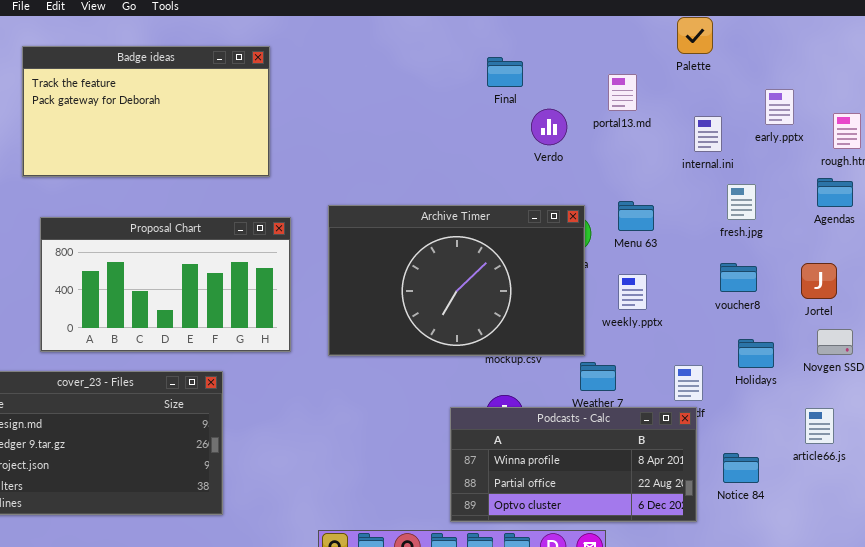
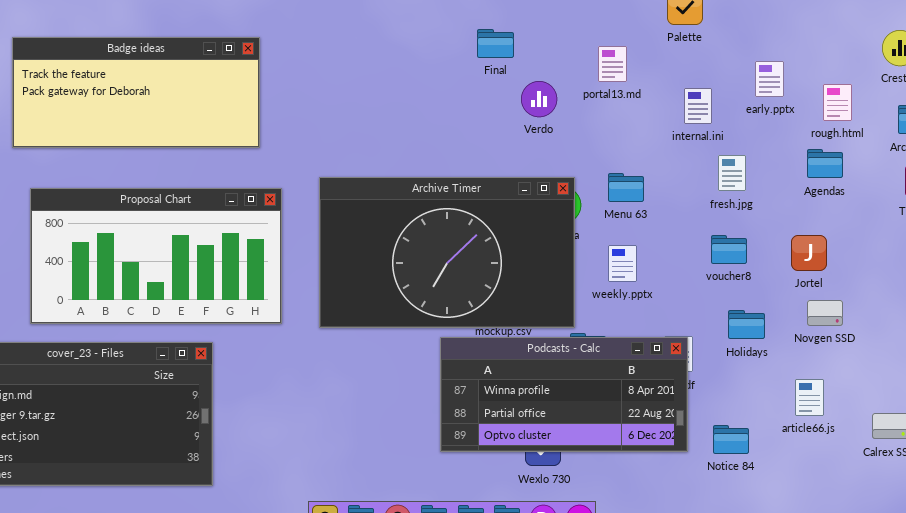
Badge ideas: [22,46,270,177] -> [12,37,260,148], resized
Podcasts - Calc: [450,407,697,522] -> [440,337,688,452], moved

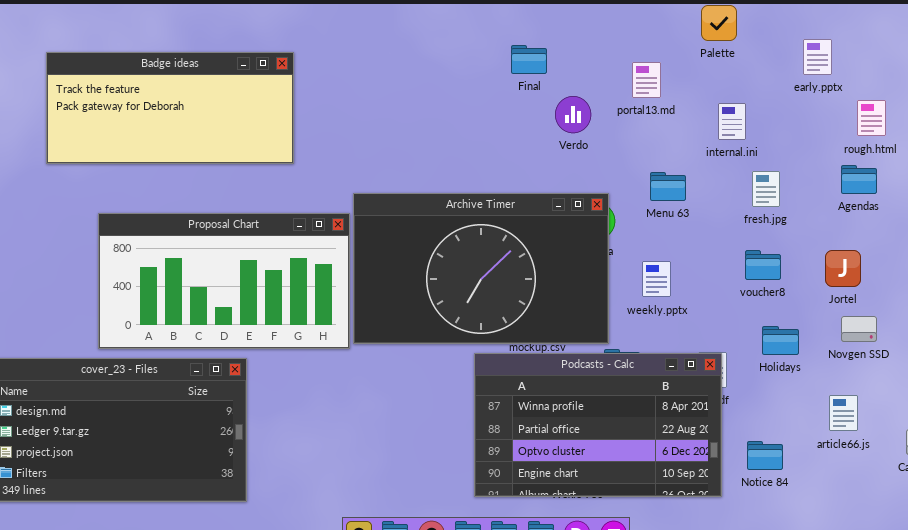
early.pptx: [755,61,784,97] -> [803,39,832,75], moved
Menu 63: [608,173,644,202] -> [650,172,686,201], moved
Proposal Chart: [30,188,282,324] -> [98,213,350,349], moved
Podcasts - Calc: [440,337,688,452] -> [474,353,722,497], resized

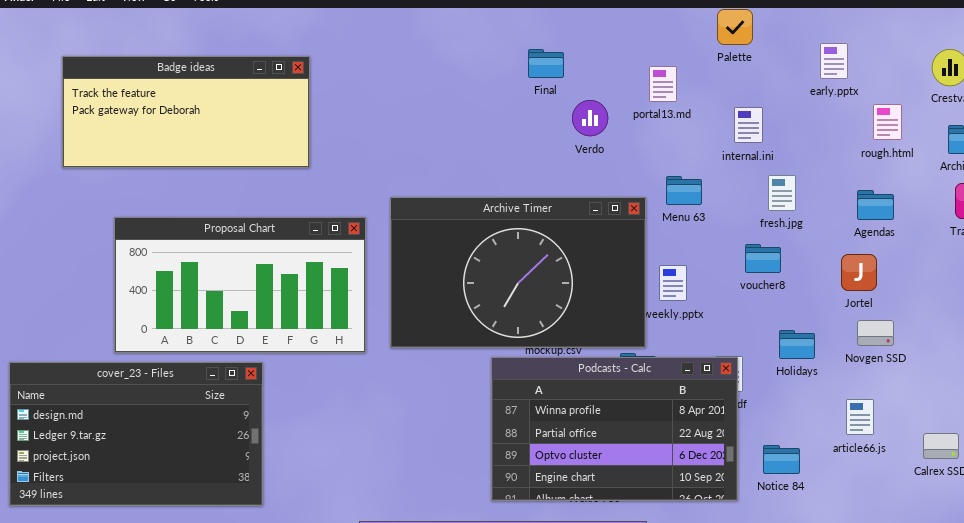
Agendas: [841,165,877,194] -> [857,190,894,220], moved
Archive Timer: [353,193,609,344] -> [390,197,646,348], moved
voucher8: [745,250,781,280] -> [745,244,781,273], moved

